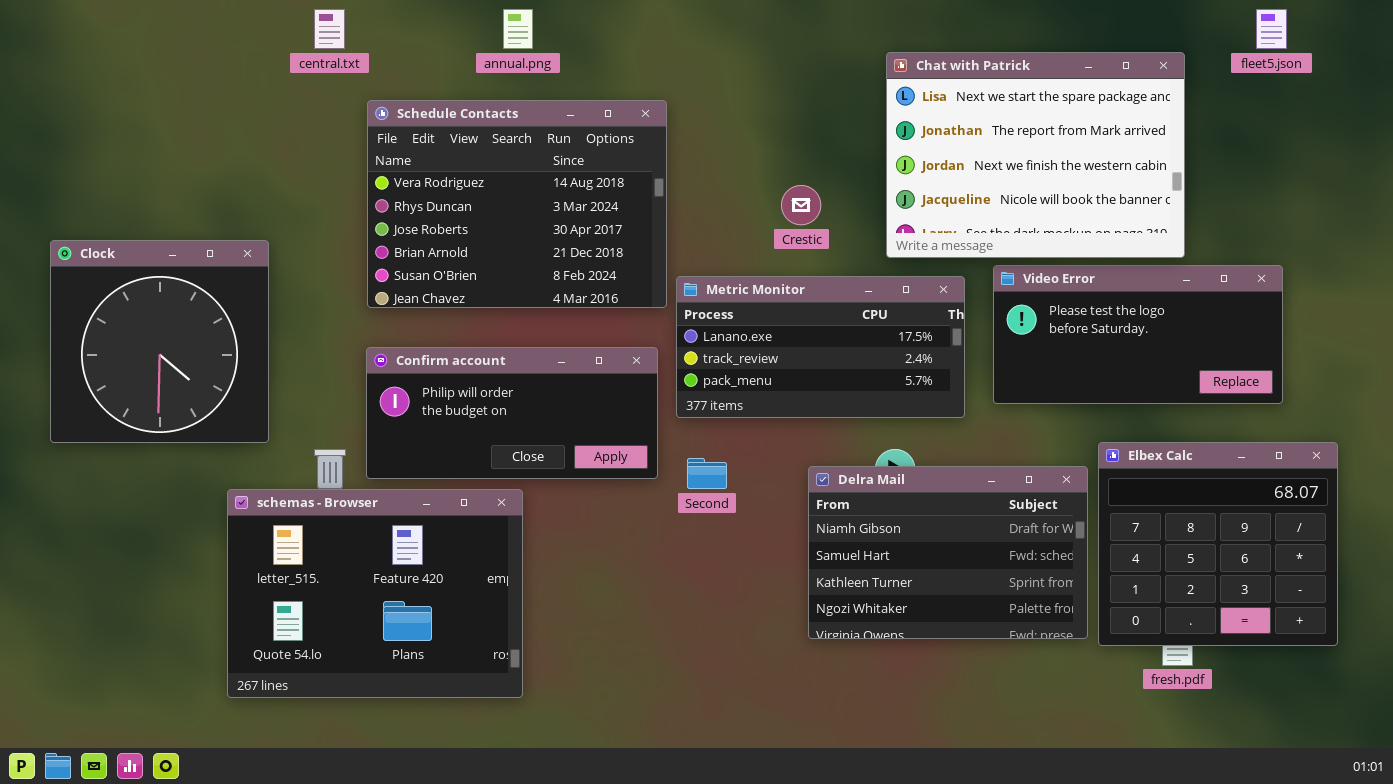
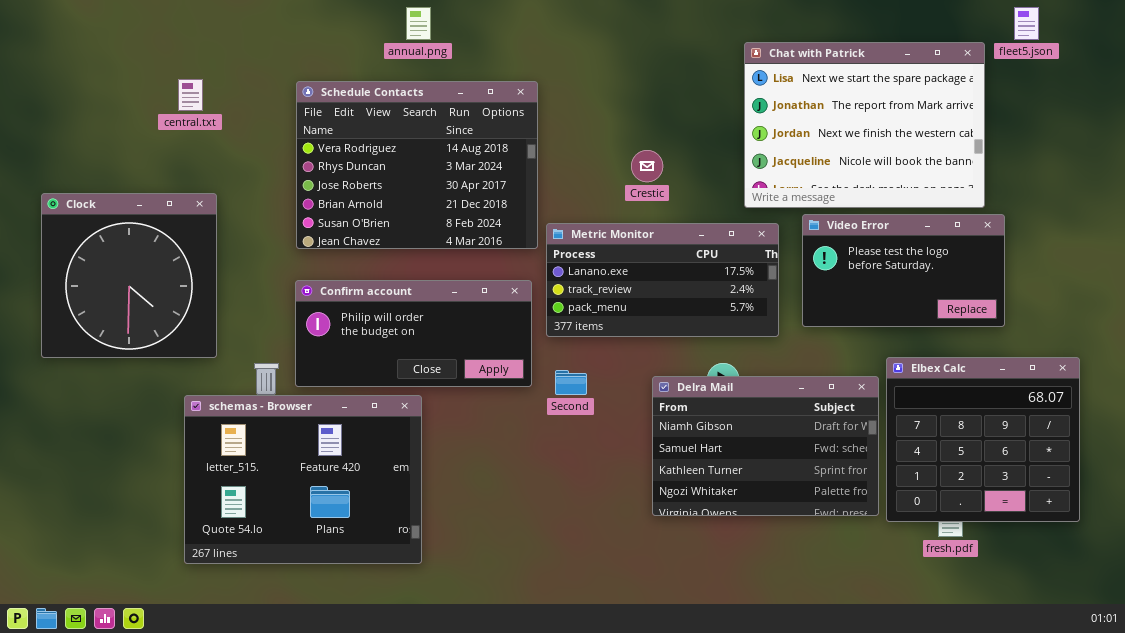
central.txt: [314,9,345,49] -> [178,79,203,111], moved
Chat with Patrick: [886,52,1185,258] -> [744,42,985,208], moved
Video Error: [993,265,1283,404] -> [802,214,1005,327], resized

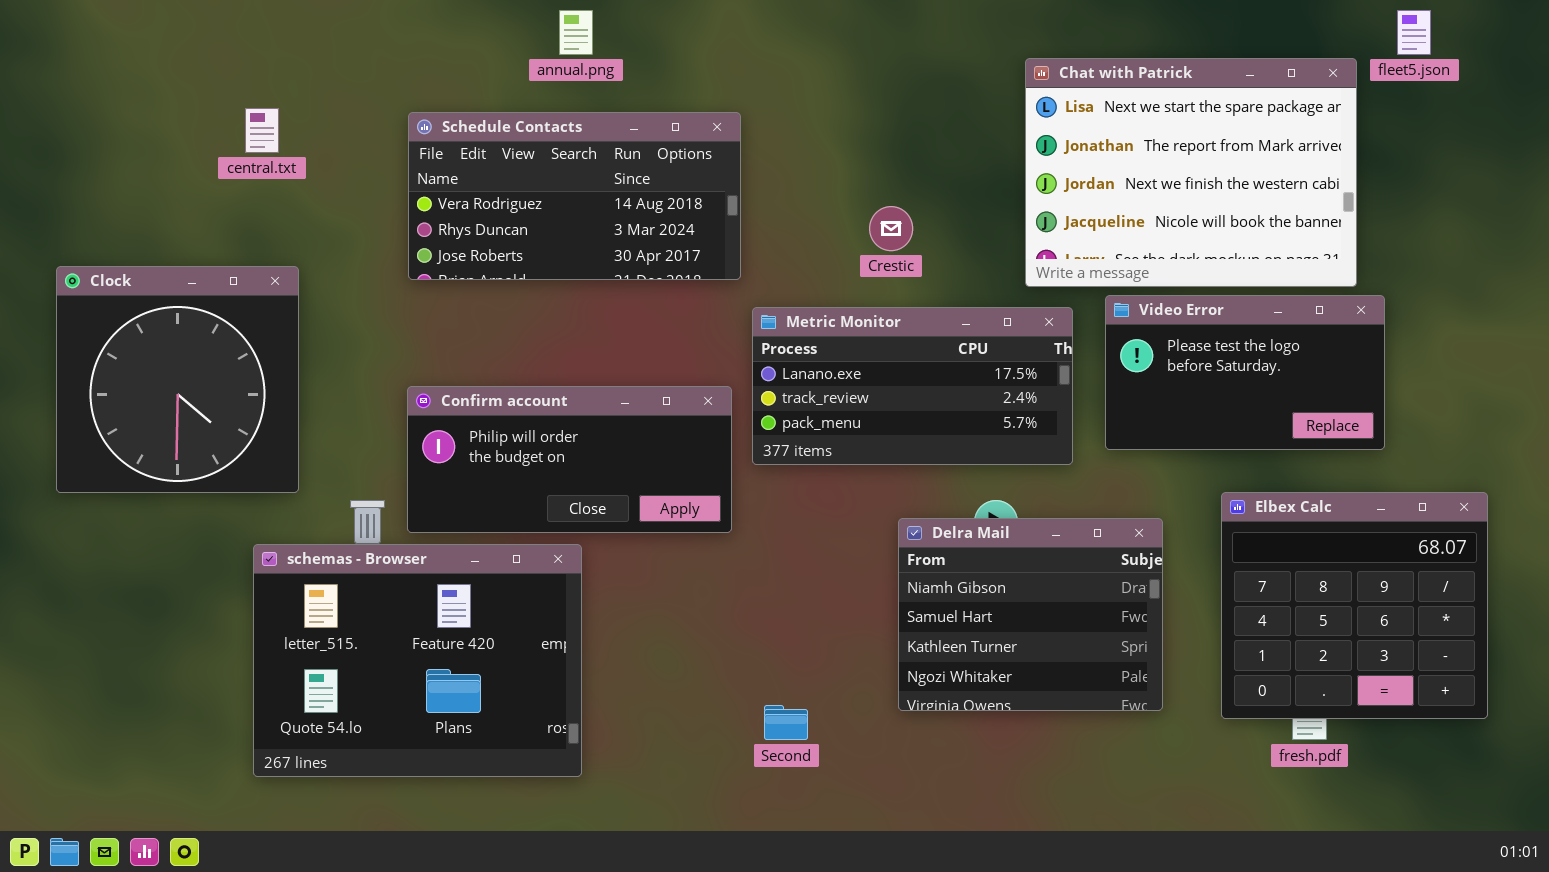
Schedule Contacts: [296,81,538,249] -> [408,112,741,280], resized
Second: [555,370,587,395] -> [764,705,808,740], moved
Delra Mail: [652,376,879,516] -> [898,518,1163,711], resized

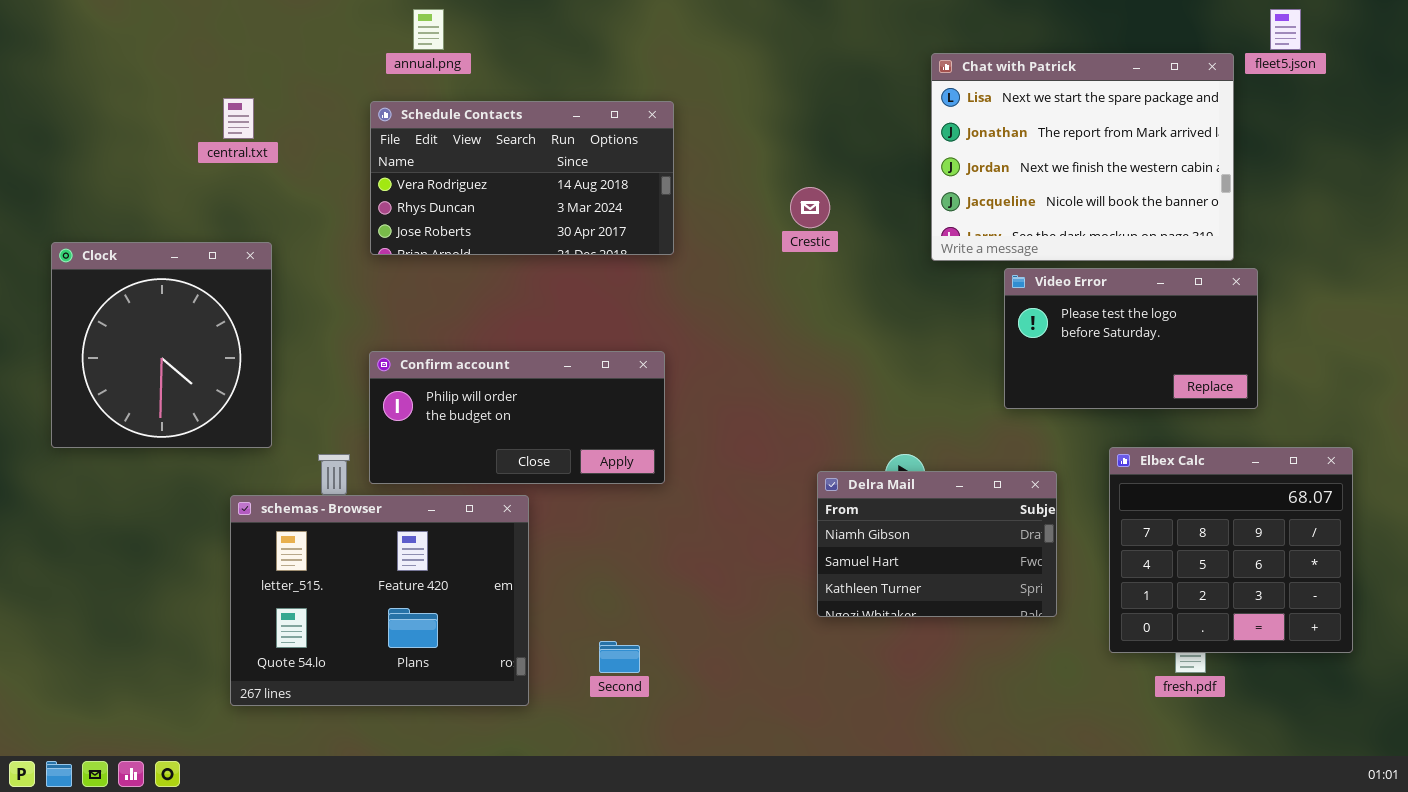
annual.png: [559,10,593,55] -> [413,9,444,50], moved
Metric Monitor: [752,307,1073,465] -> none, closed
Delra Mail: [898,518,1163,711] -> [817,471,1057,617], resized
Second: [764,705,808,740] -> [599,641,640,673], moved

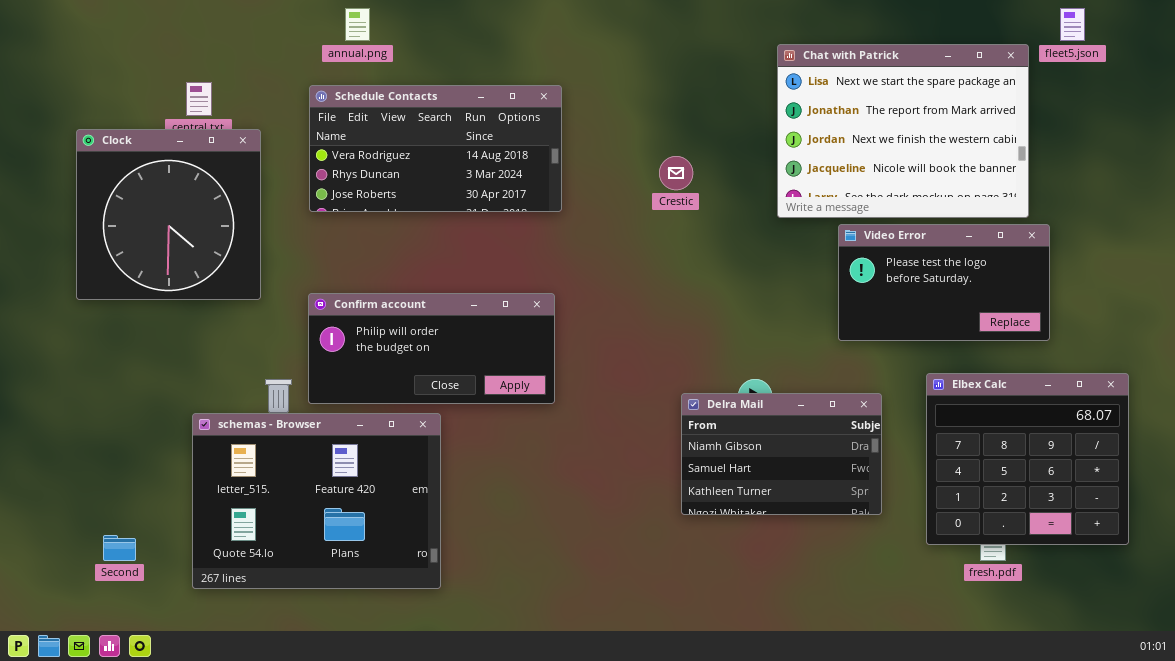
Clock: [51,242,272,448] -> [76,129,261,300], moved
Second: [599,641,640,673] -> [103,535,136,561], moved

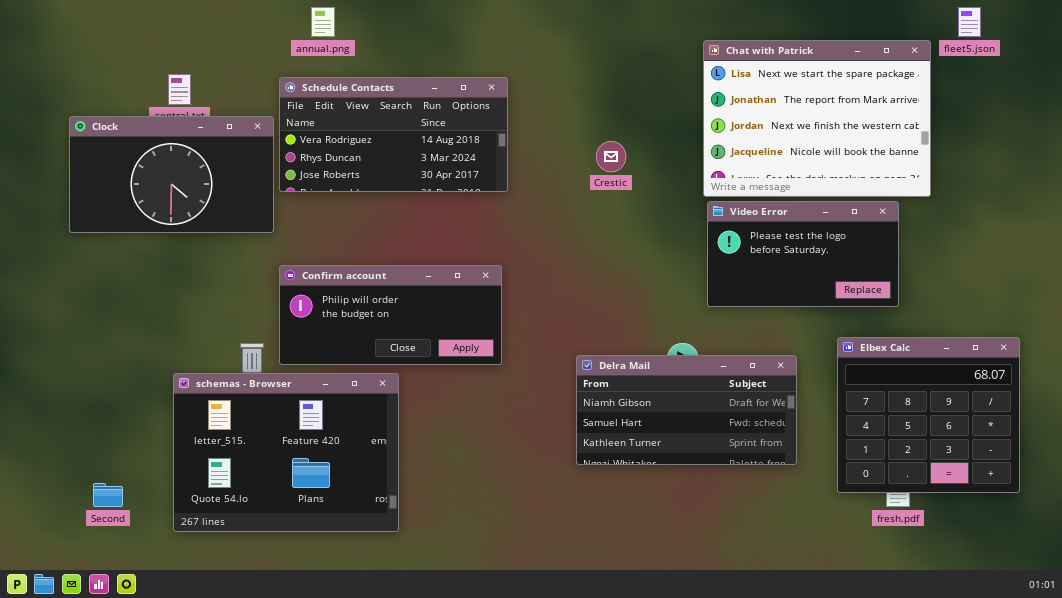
Clock: [76,129,261,300] -> [69,116,274,233], resized
Video Error: [838,224,1050,341] -> [707,201,899,307], moved
Delra Mail: [681,393,882,515] -> [576,355,797,465], resized

